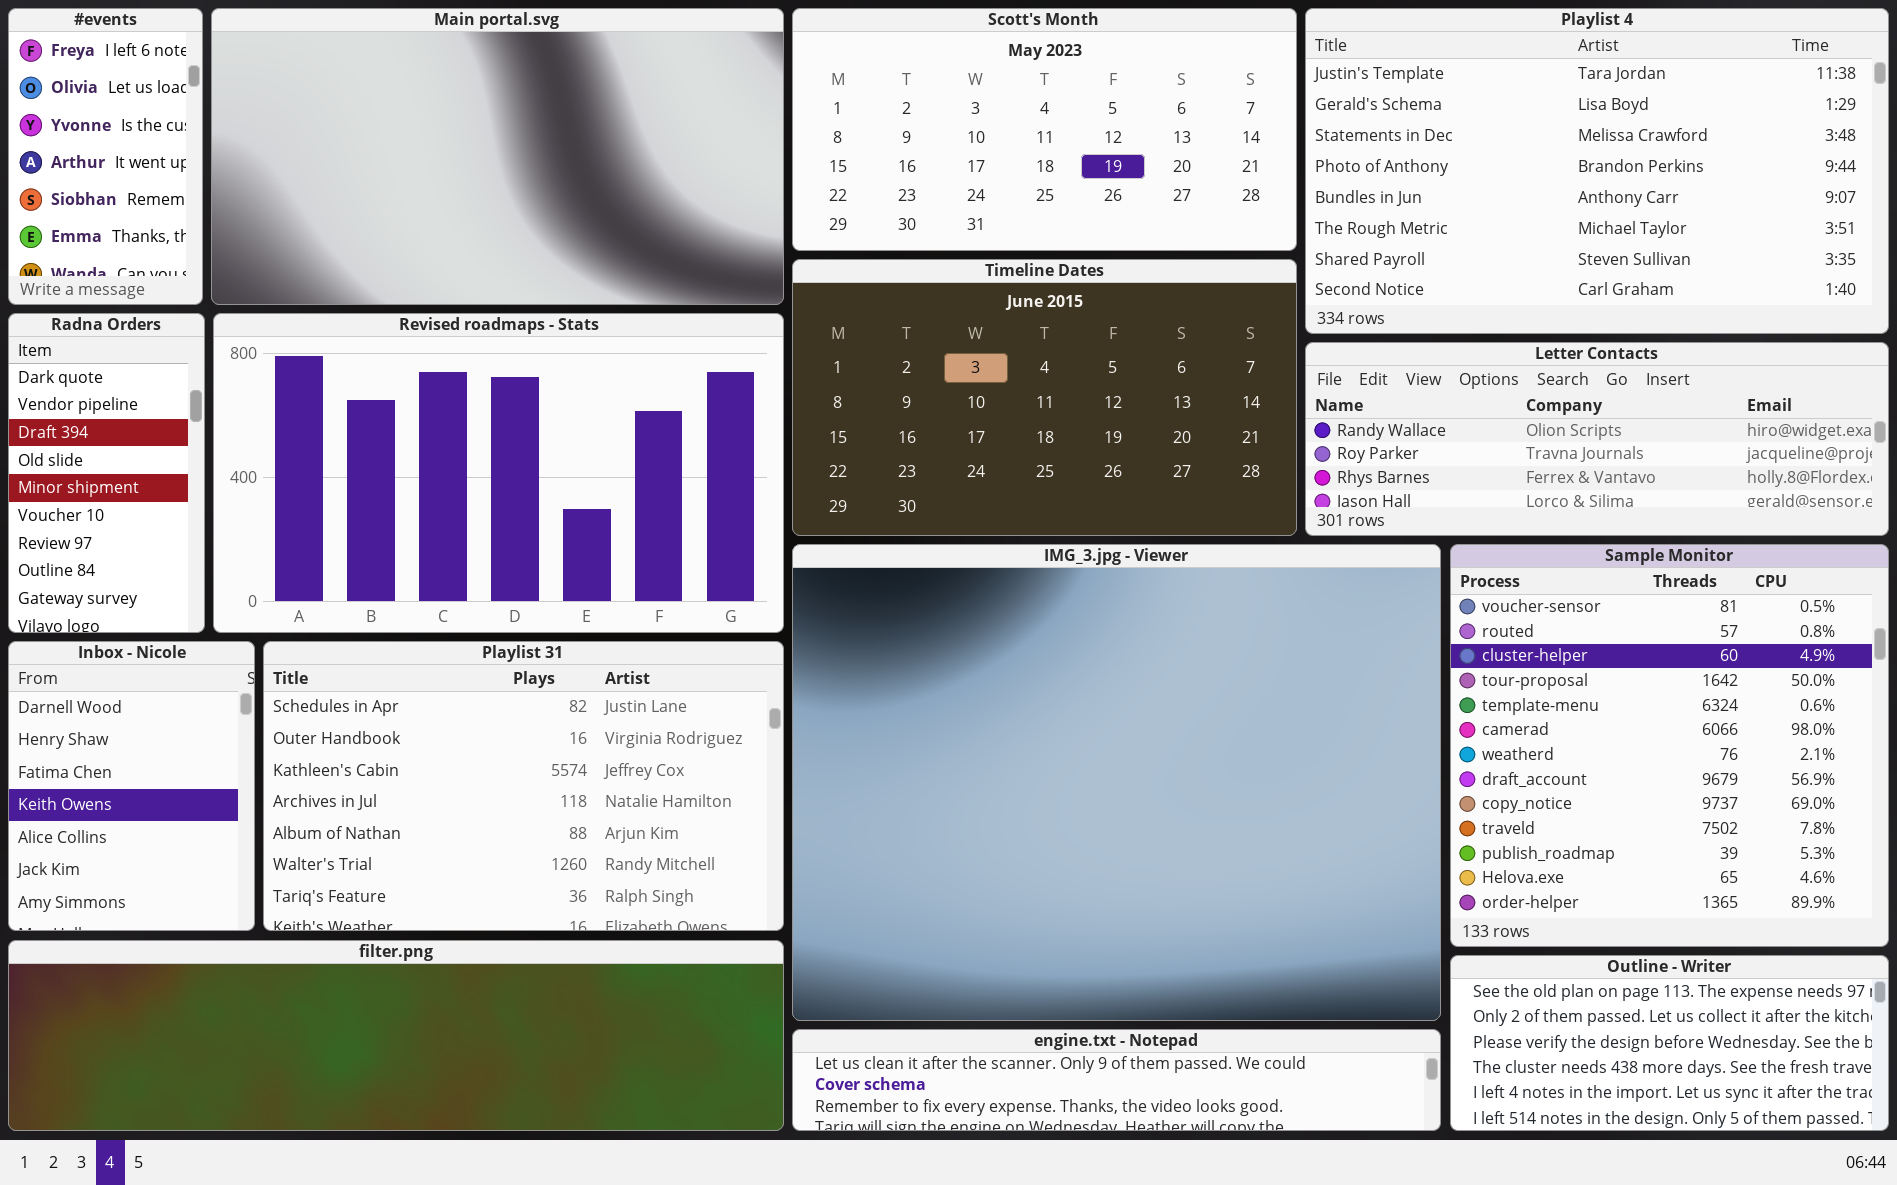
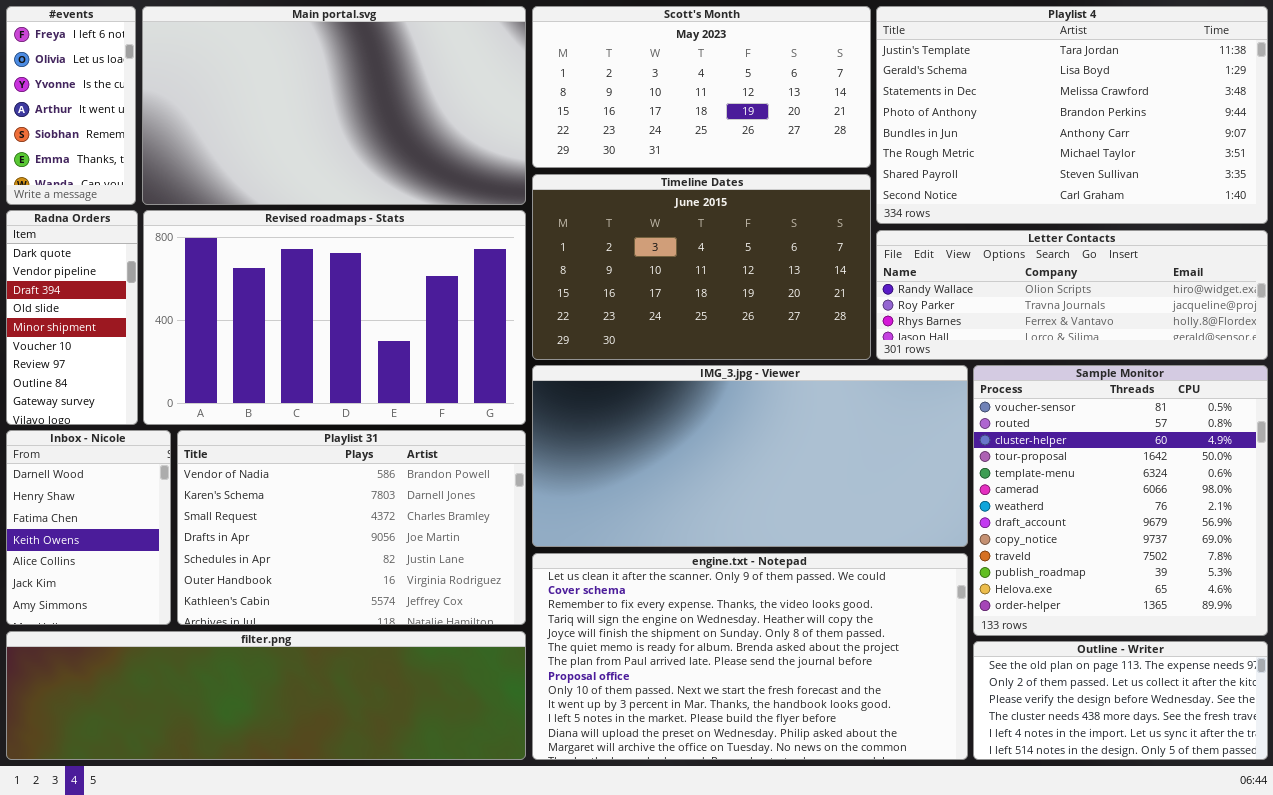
IMG_3.jpg - Viewer: [792,544,1441,1021] -> [532,365,968,547], resized
Playlist 31: [263,641,784,931] -> [177,430,526,625], scrolled up 4 rows
engine.txt - Notepad: [792,1029,1441,1131] -> [532,553,968,760], resized

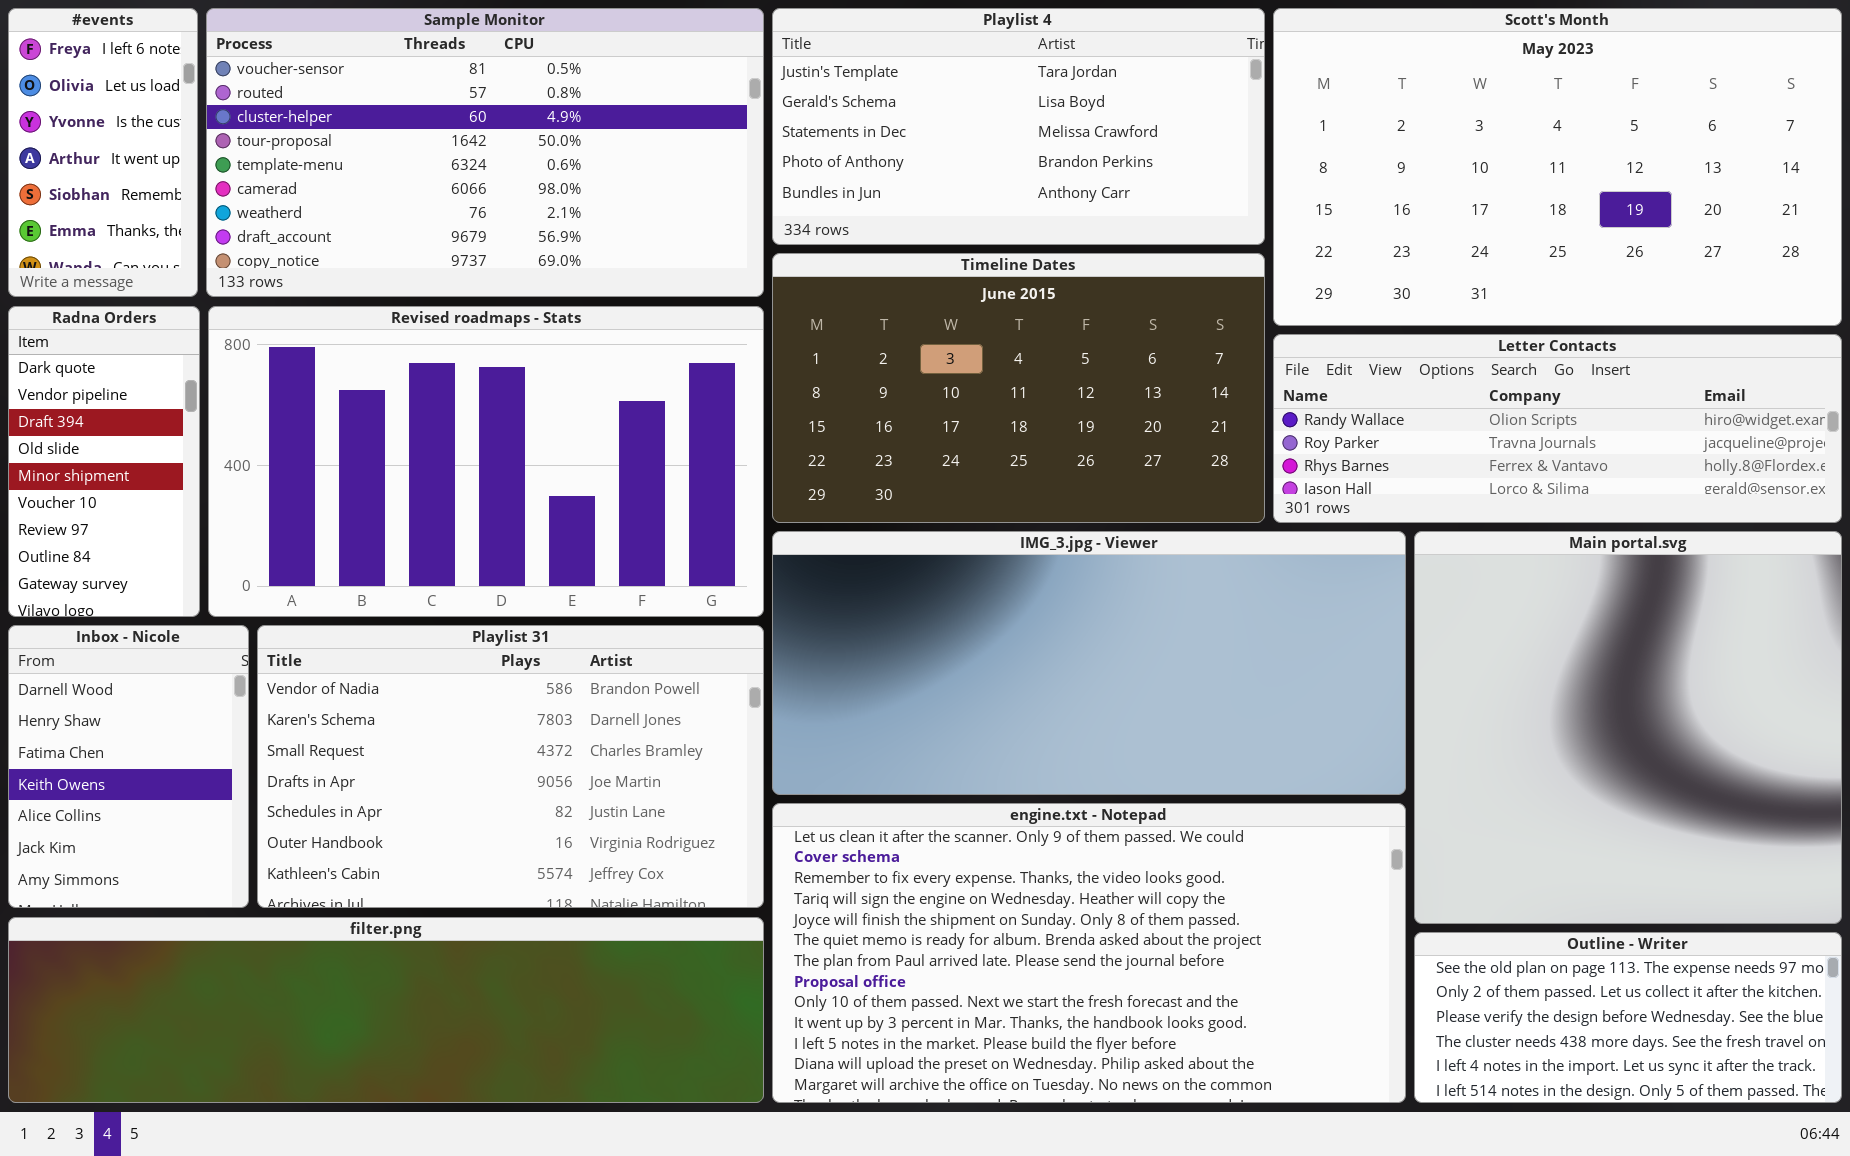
Main portal.svg: [142,6,526,205] -> [1414,531,1842,924], moved, resized
Scott's Month: [532,6,871,168] -> [1273,8,1842,326], moved, resized
Playlist 4: [876,6,1268,224] -> [772,8,1265,245], moved, resized
Sample Monitor: [973,365,1268,636] -> [206,8,764,297], moved, resized

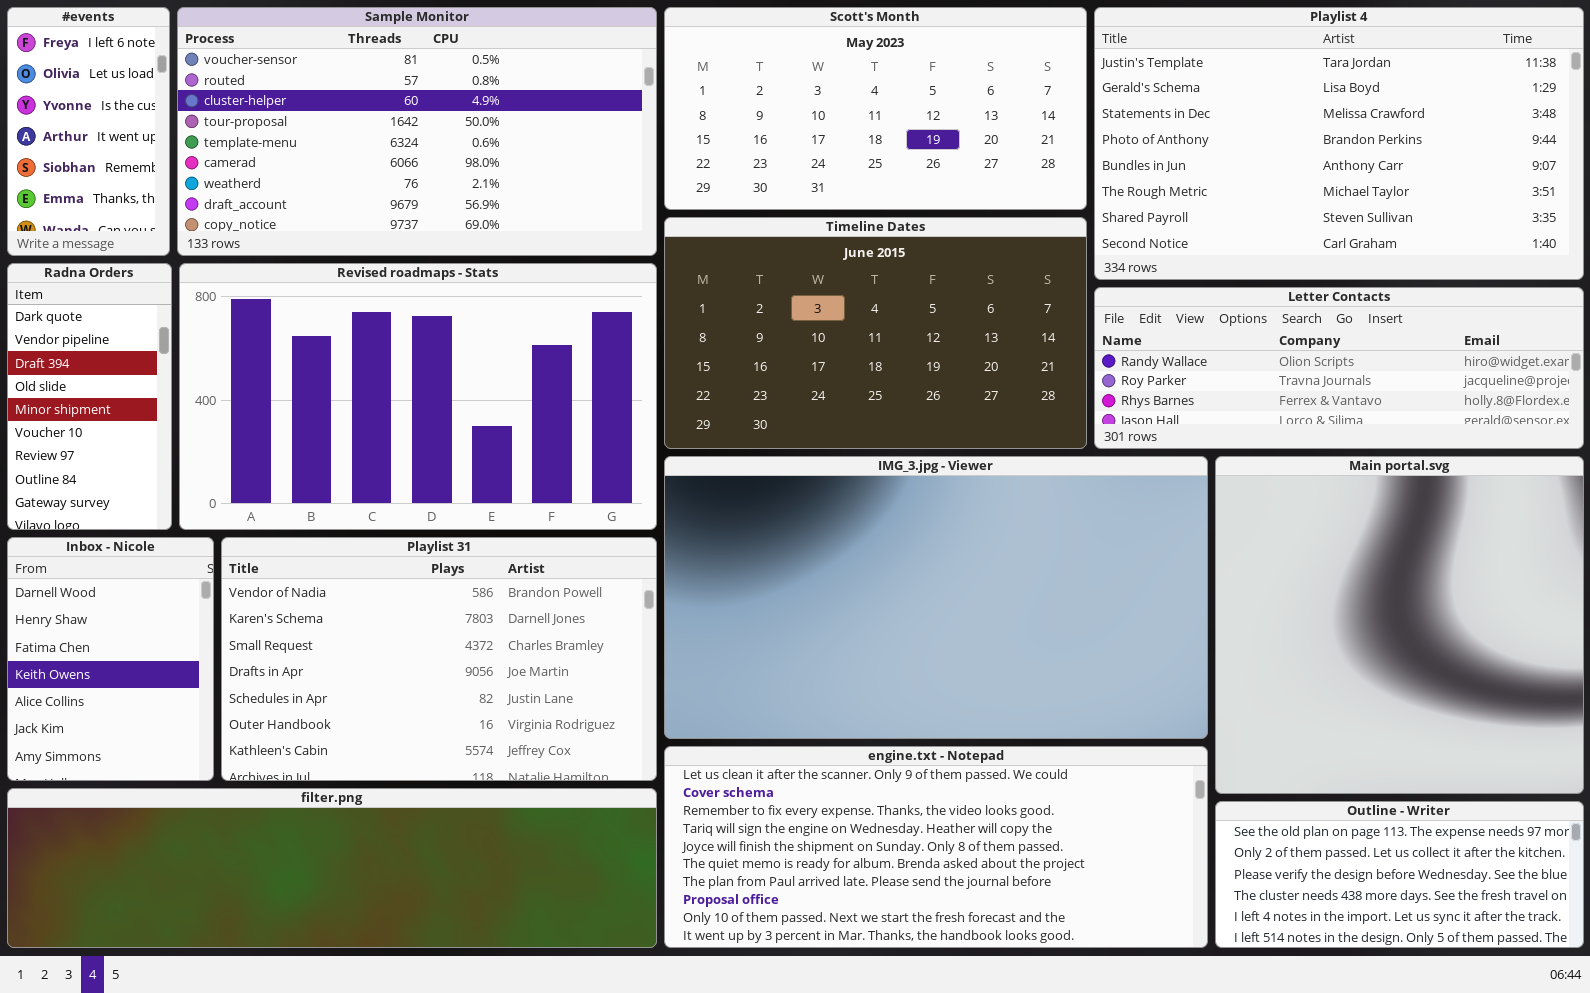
Playlist 4: [772,8,1265,245] -> [1094,7,1584,280], moved, resized
Scott's Month: [1273,8,1842,326] -> [664,7,1087,210], moved, resized
IMG_3.jpg - Viewer: [772,531,1406,795] -> [664,456,1208,739], resized
engine.txt - Notepad: [772,803,1406,1103] -> [664,746,1208,948], resized

